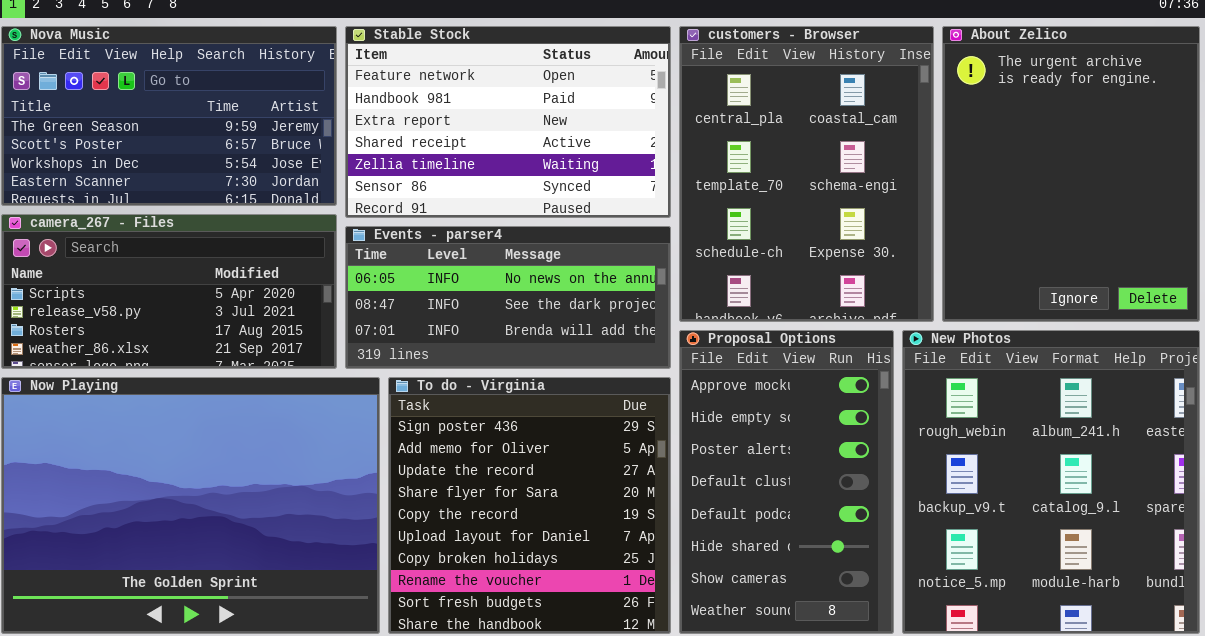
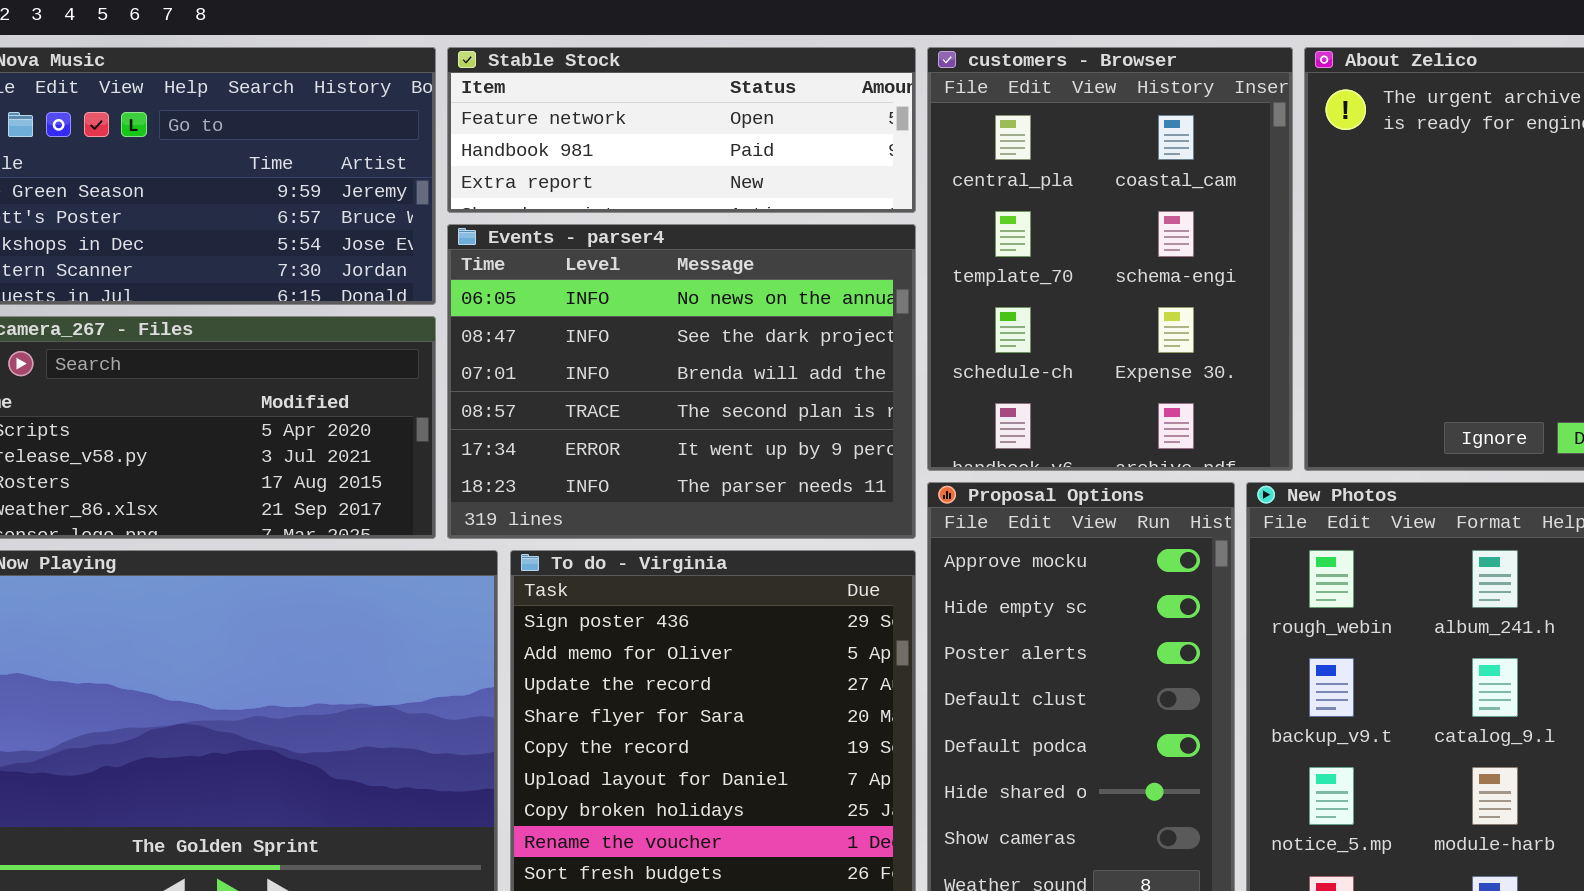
Stable Stock: [345,26,671,218] -> [447,47,916,213], resized
Events - parser4: [345,226,671,369] -> [447,224,916,539], resized

